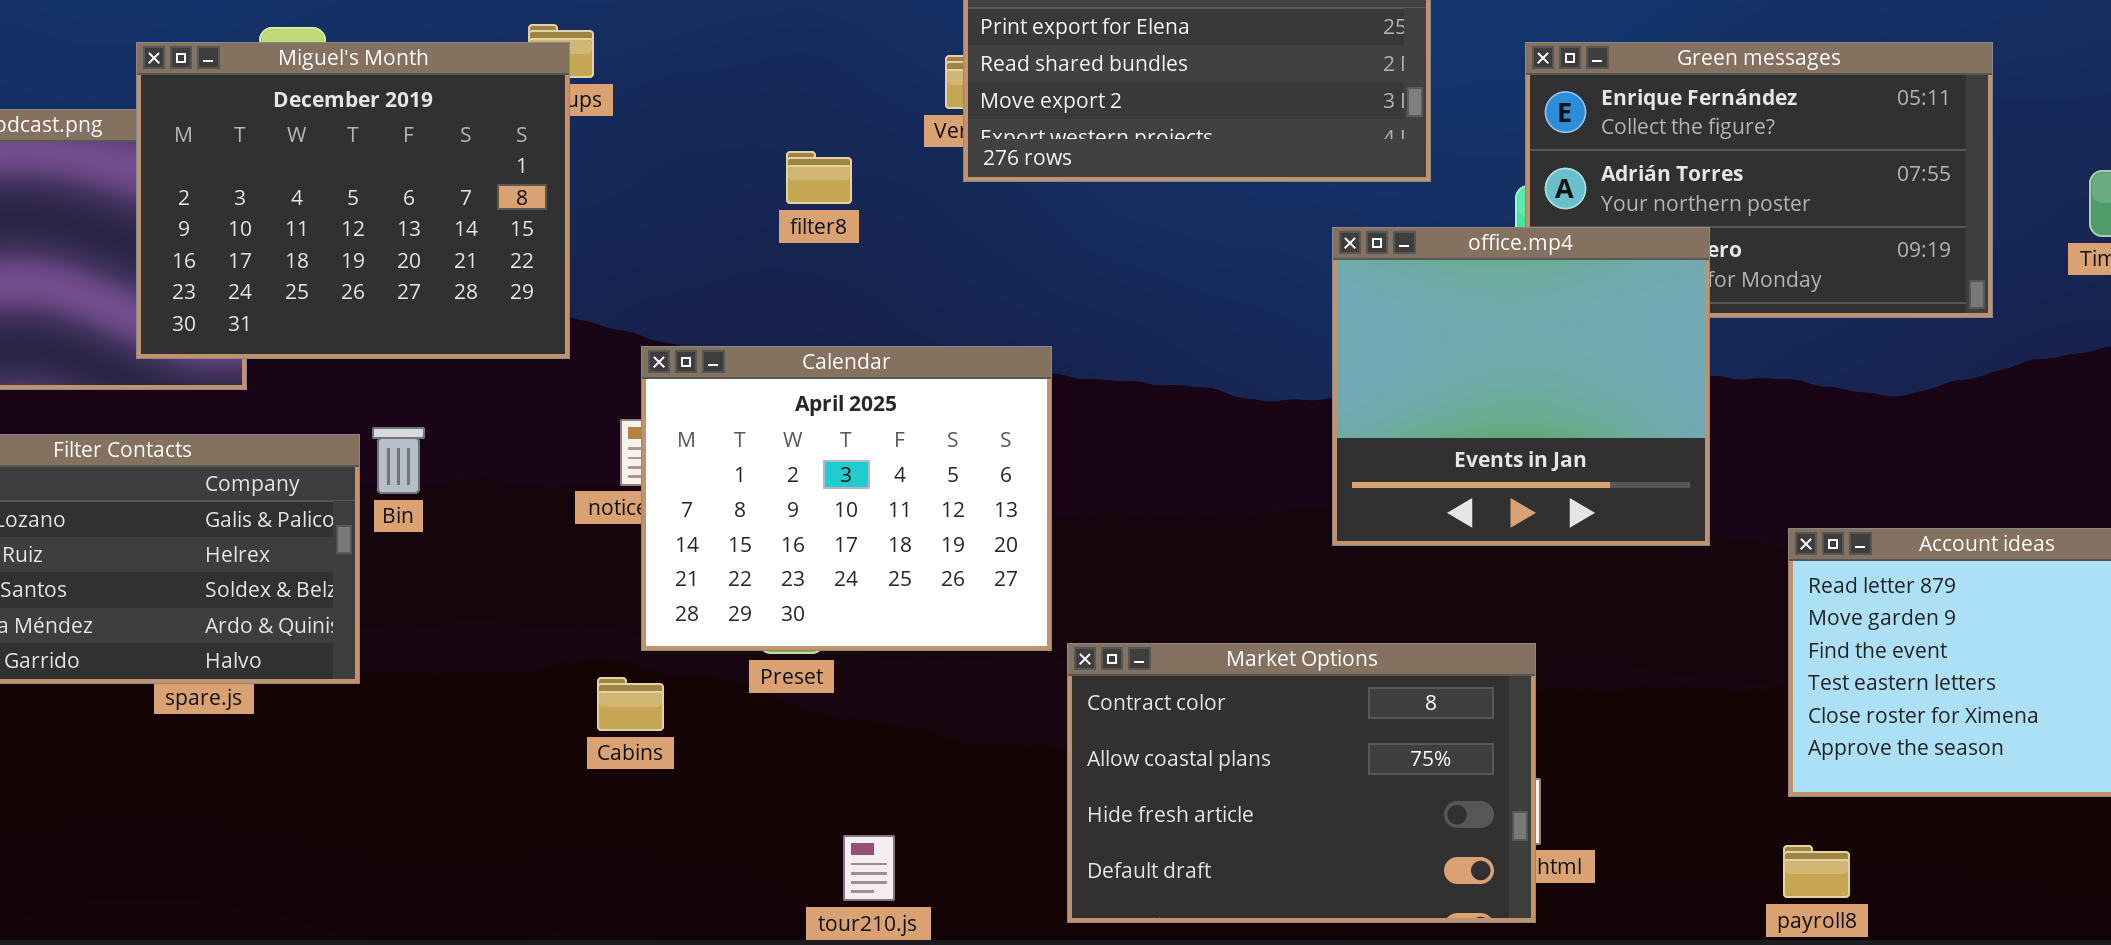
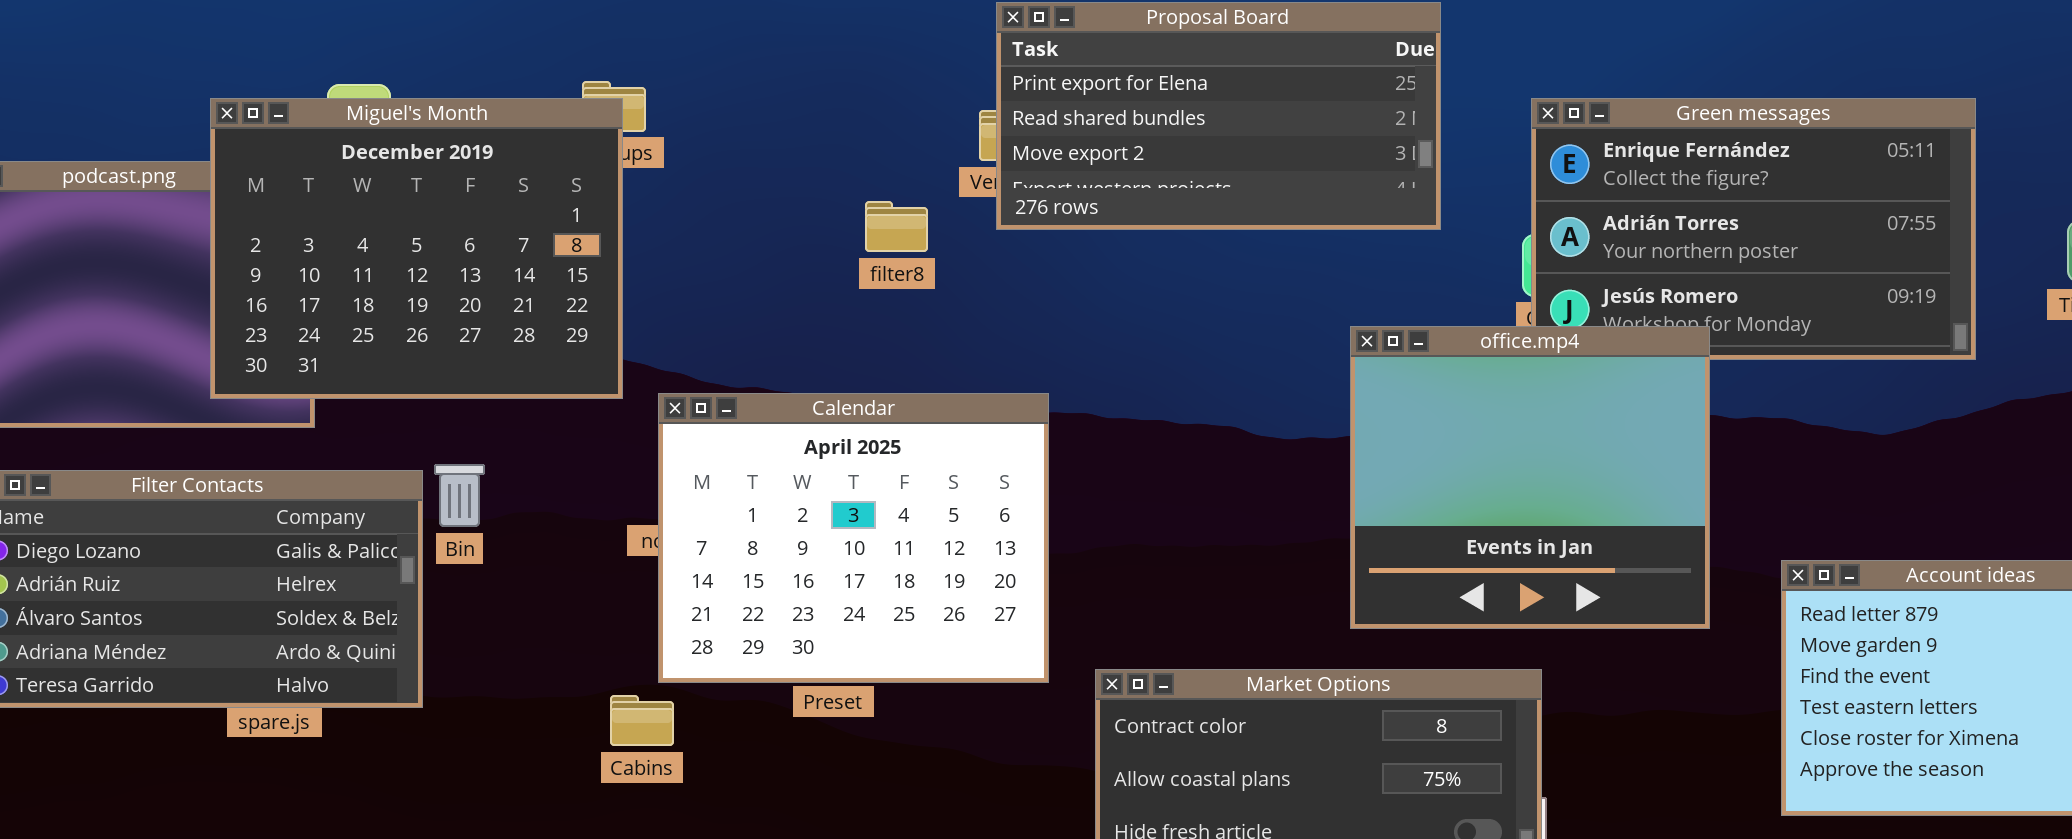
filter8: [786,151,852,204] -> [865,201,928,252], moved
office.mp4: [1332,227,1710,546] -> [1350,326,1710,629], moved
Calendar: [641,346,1052,651] -> [658,393,1049,683], moved
Cabins: [597,677,664,731] -> [610,695,674,746], moved

